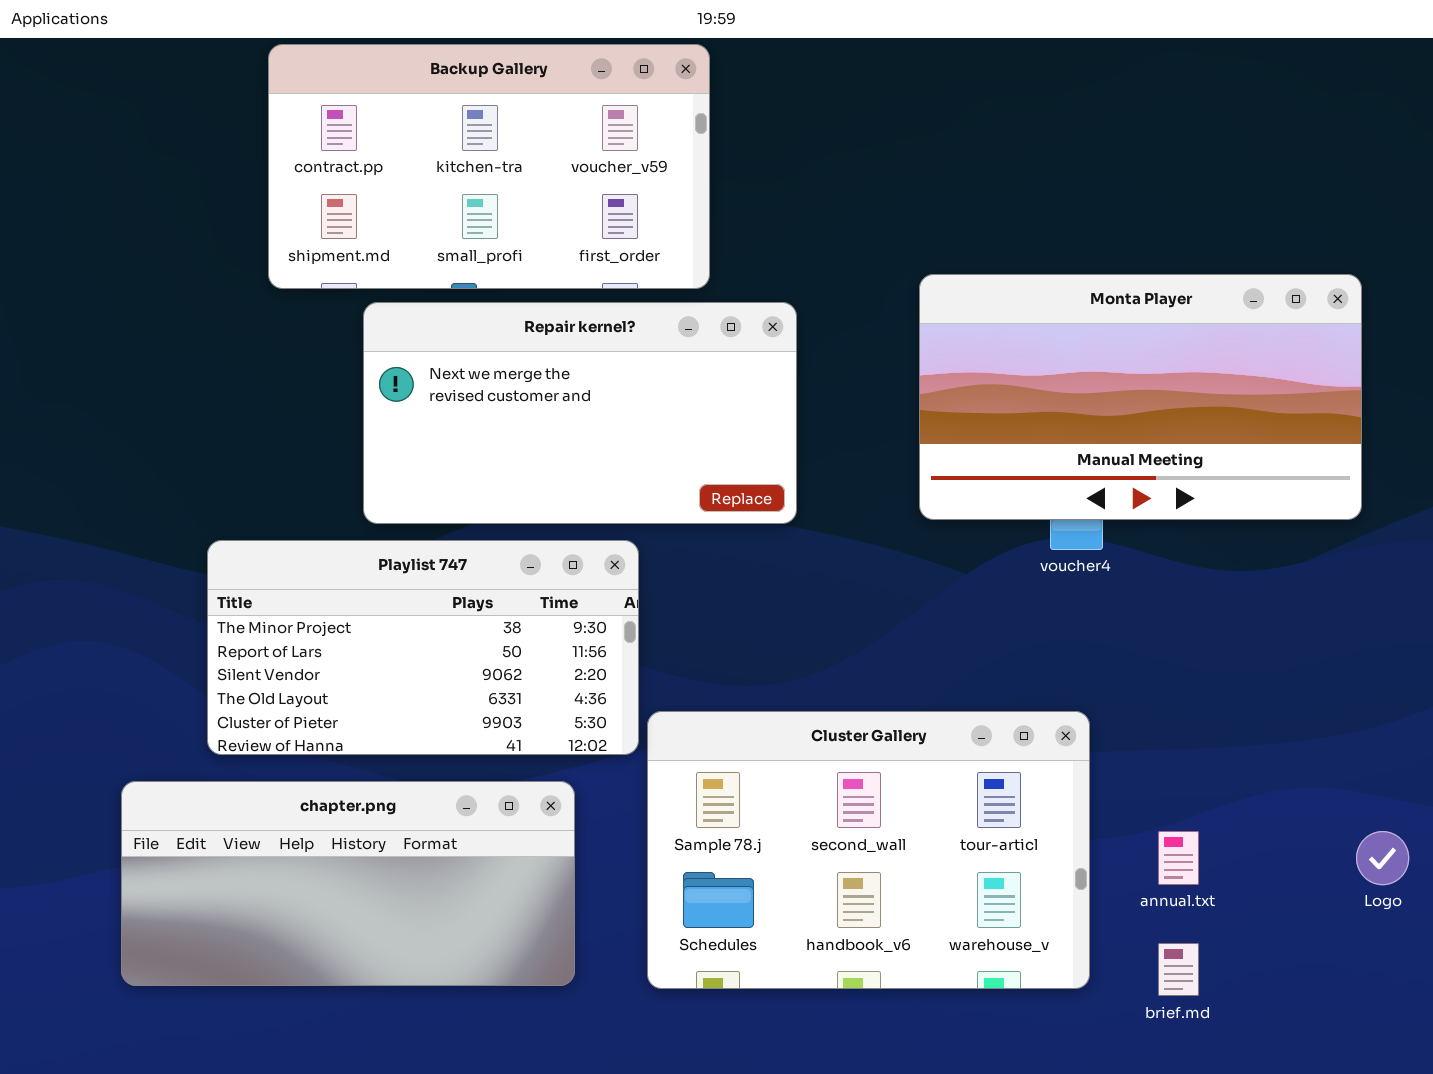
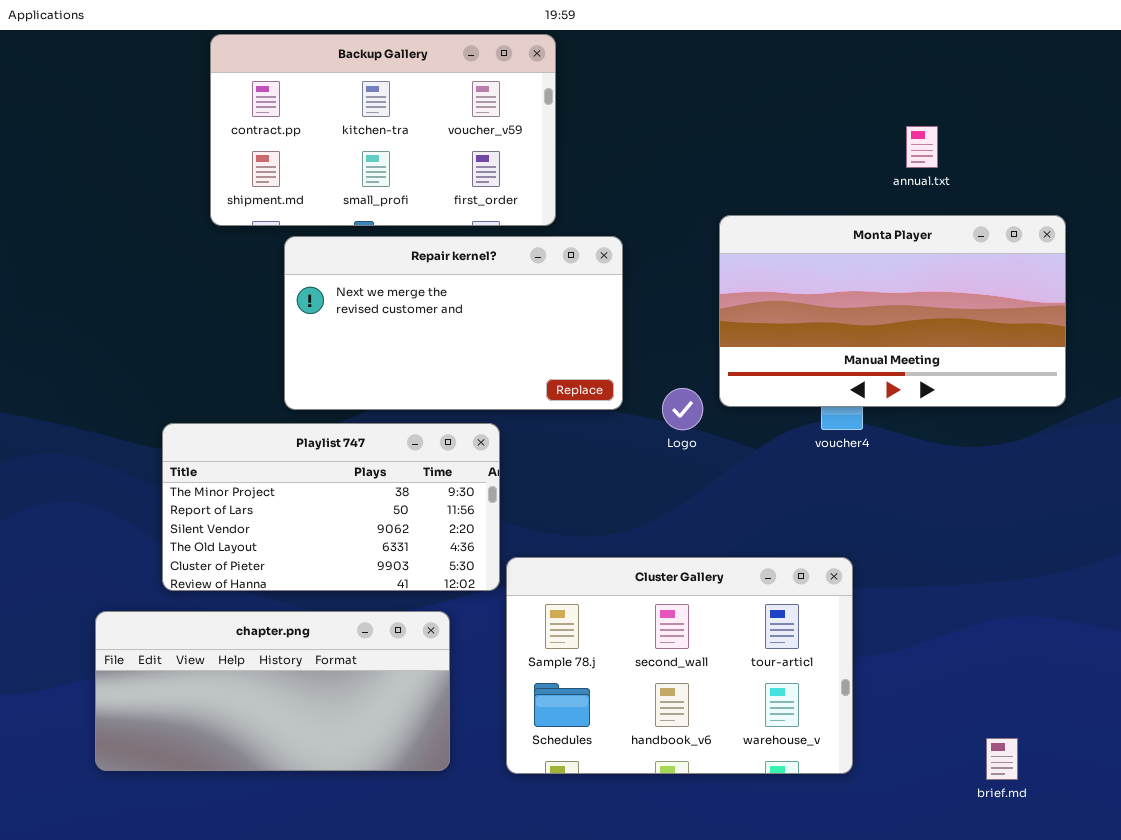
annual.txt: [1158,831,1199,885] -> [906,126,938,168], moved
Logo: [1356,831,1409,885] -> [662,388,703,430], moved
brief.md: [1158,943,1199,996] -> [986,738,1018,780], moved

